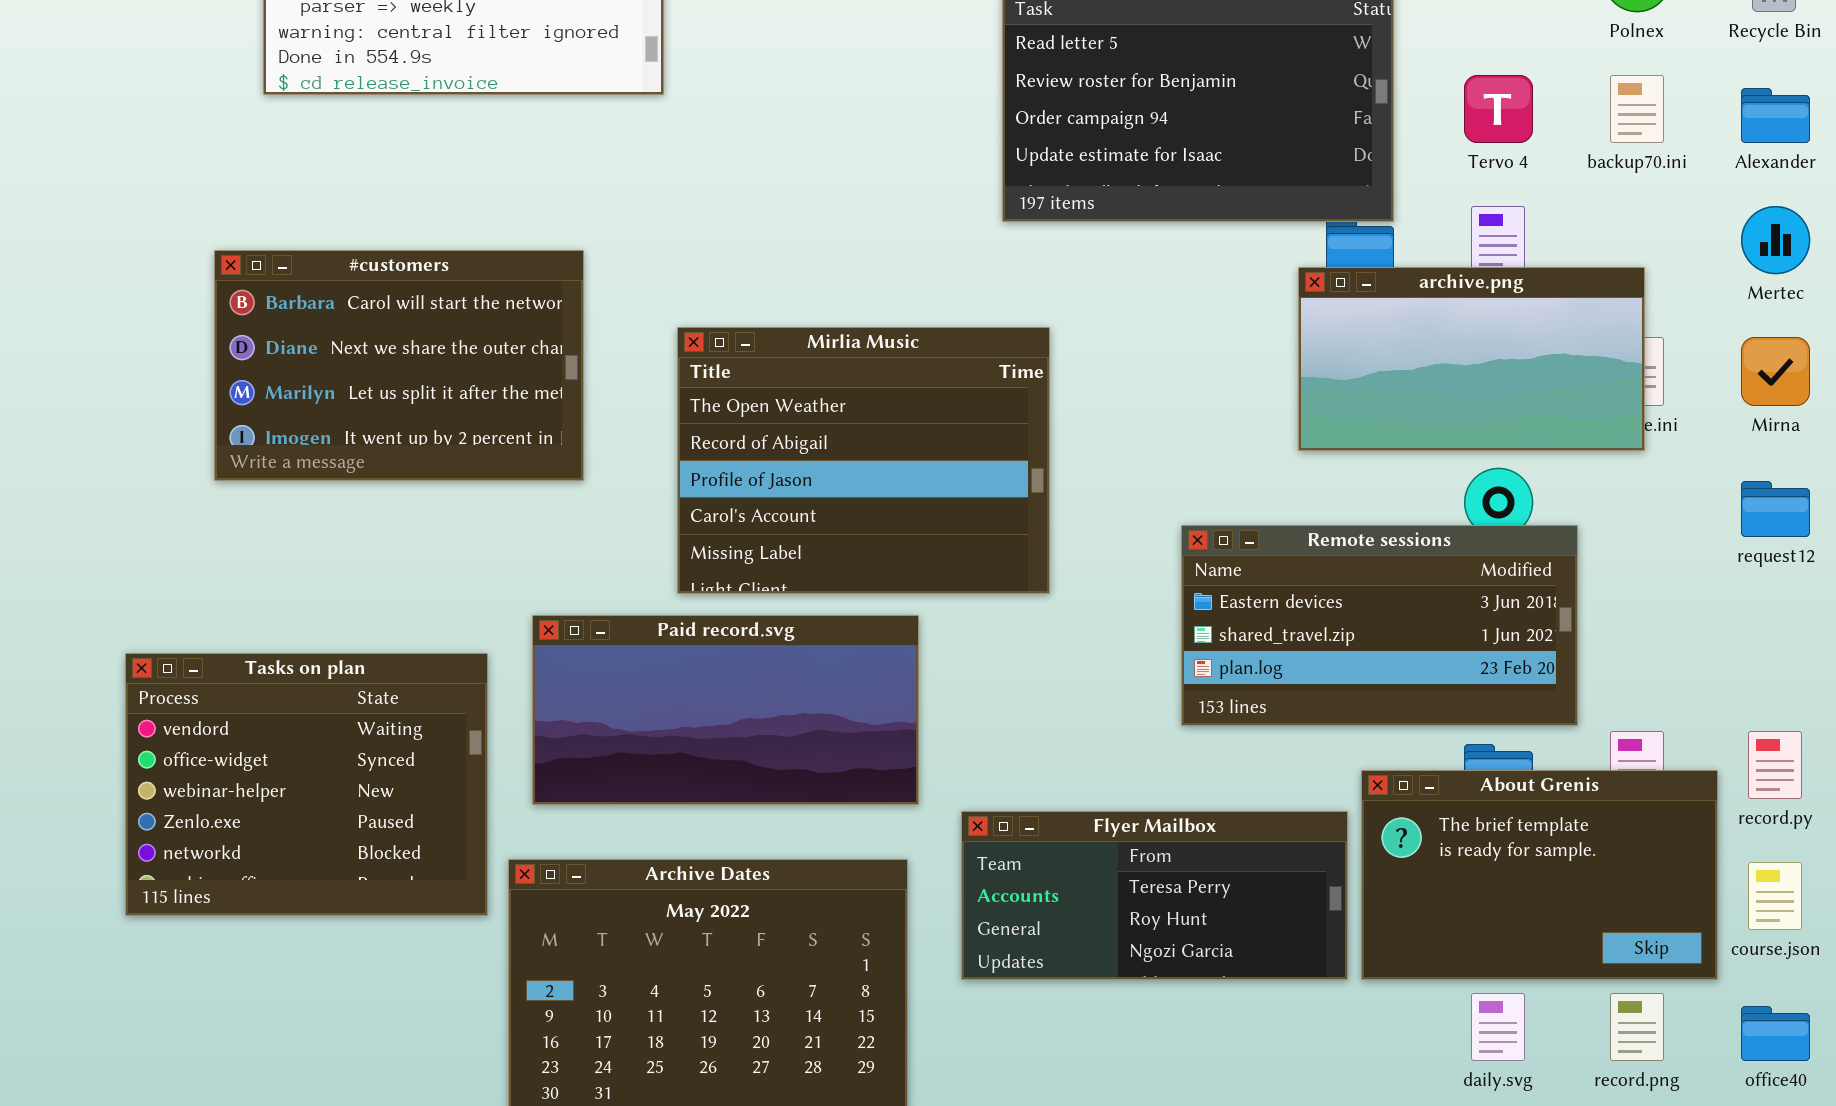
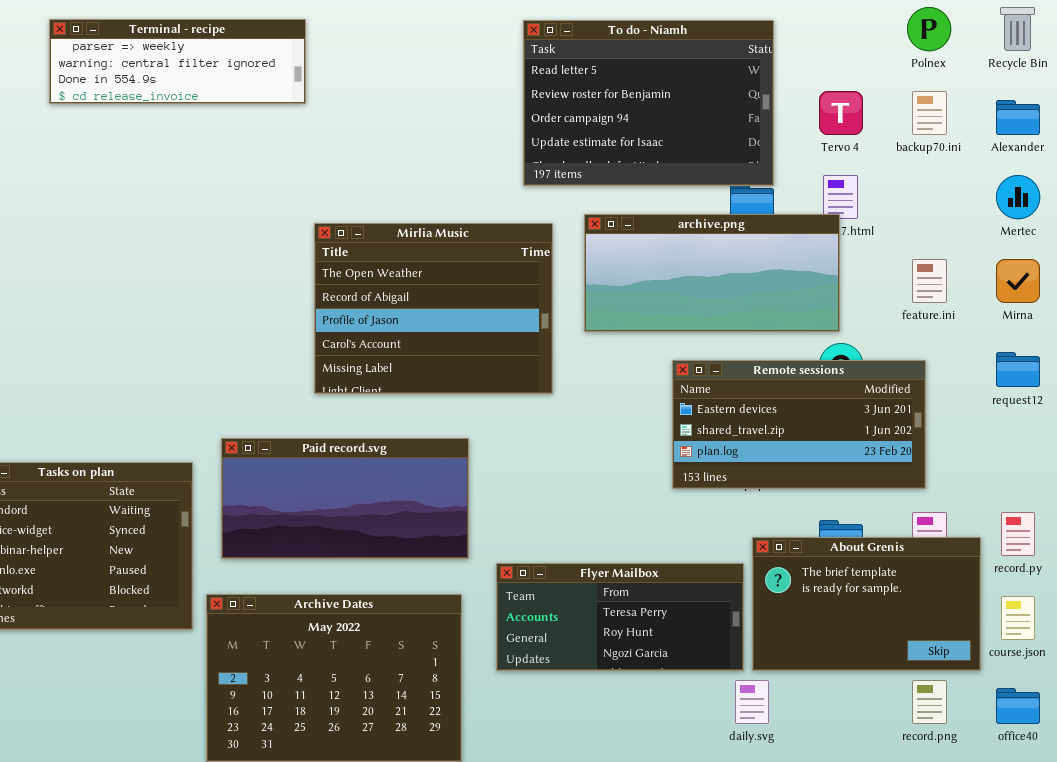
#customers: [214,250,584,481] -> none, closed
archive.png: [1298,267,1645,451] -> [584,214,840,332], moved, resized
Mirlia Music: [677,327,1050,594] -> [314,223,553,394], moved
Remote sessions: [1181,525,1578,726] -> [672,360,926,489], moved
daily.svg: [1471,993,1525,1061] -> [735,680,769,724], moved

